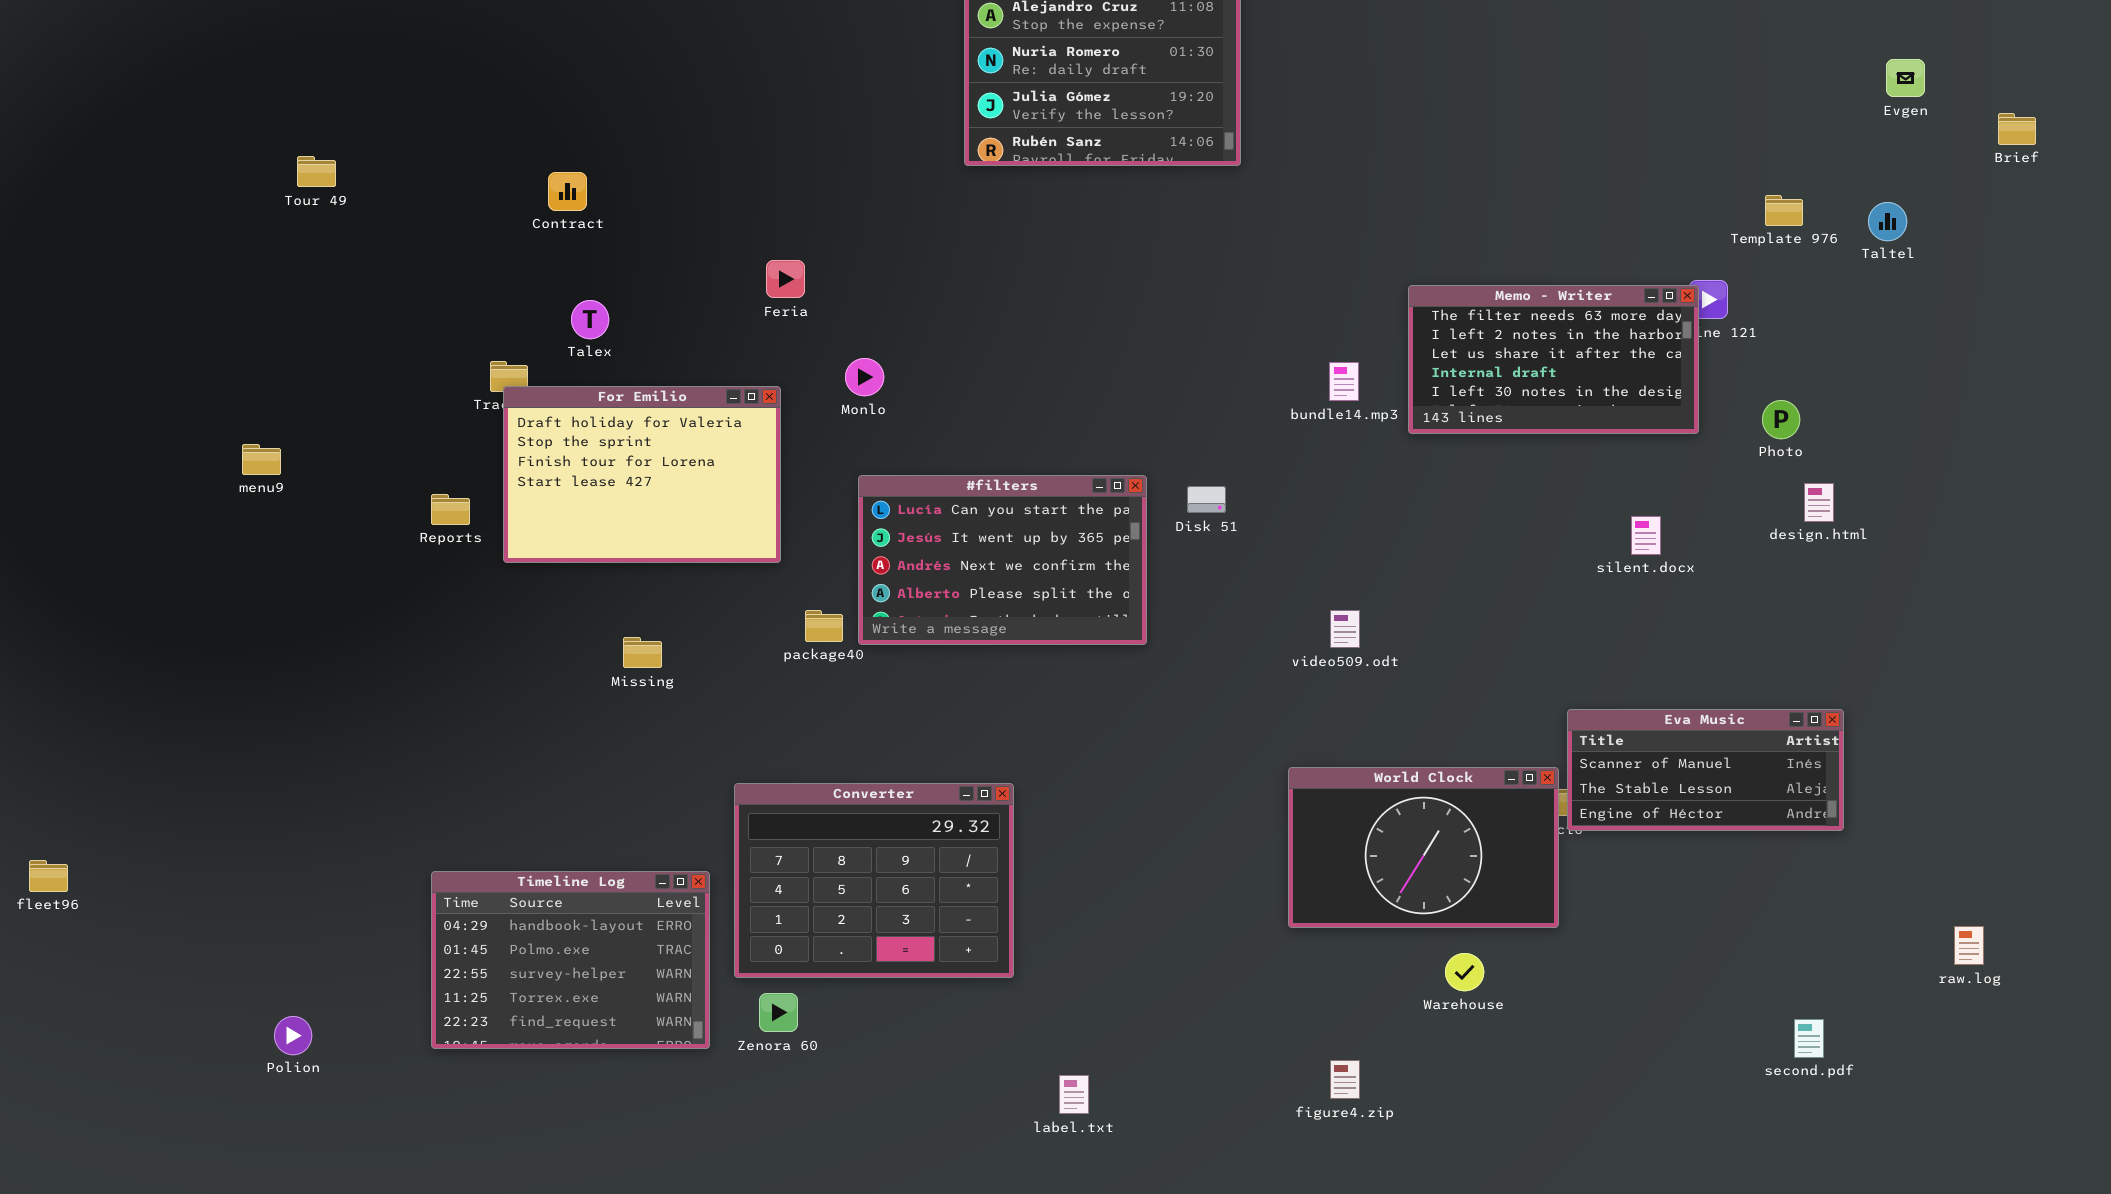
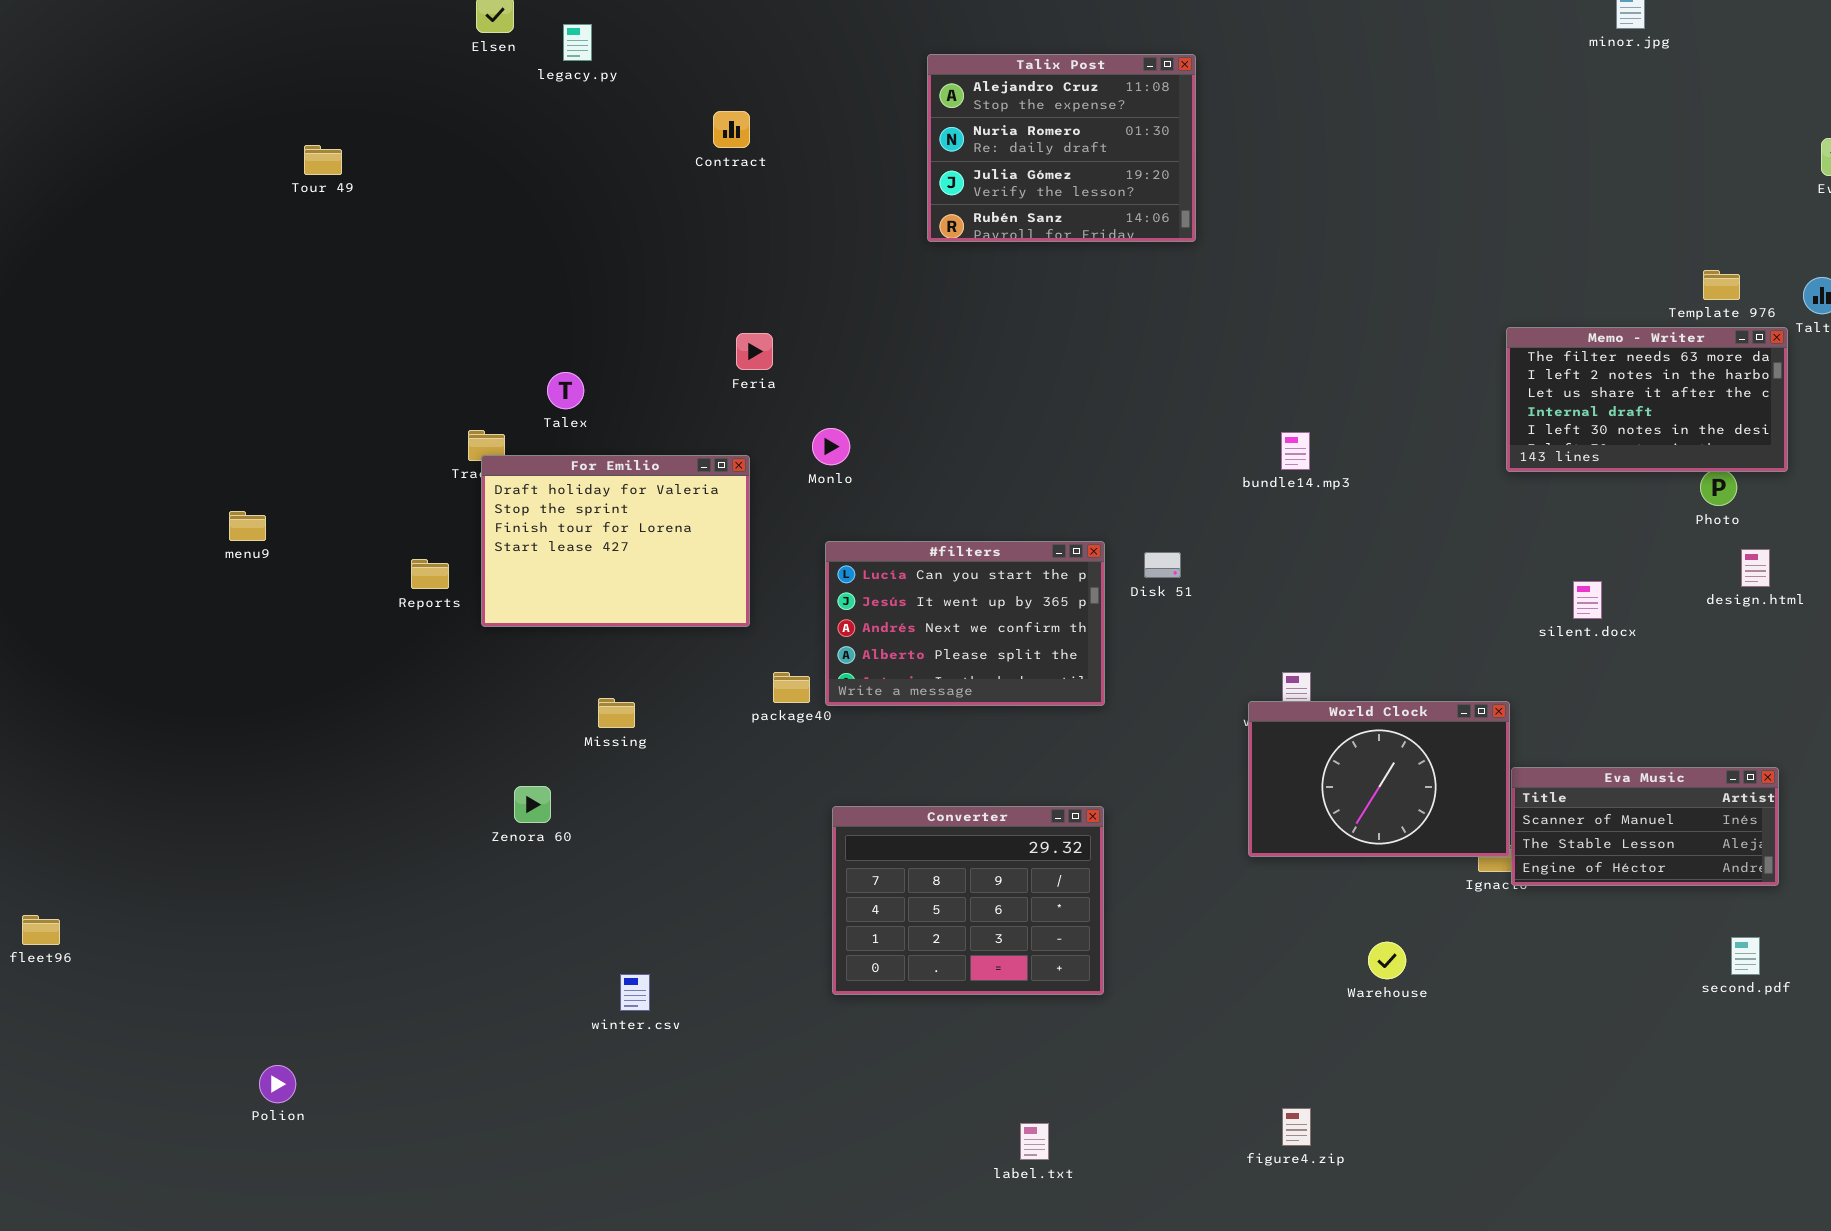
Tour 49: [297,156,336,187] -> [304,145,342,175], moved
Contract: [548,172,587,211] -> [713,111,750,148], moved
Memo - Writer: [1408,285,1699,434] -> [1506,327,1788,472], moved
World Clock: [1288,767,1559,928] -> [1248,701,1510,857], moved
Converter: [734,783,1014,978] -> [832,806,1104,995], moved
Timeline Log: [431,871,710,1049] -> none, closed
Warehouse: [1445,953,1484,991] -> [1368,942,1406,979], moved
Zenora 60: [759,993,798,1032] -> [514,786,551,823], moved
second.pdf: [1794,1019,1824,1058] -> [1731,937,1760,975], moved

